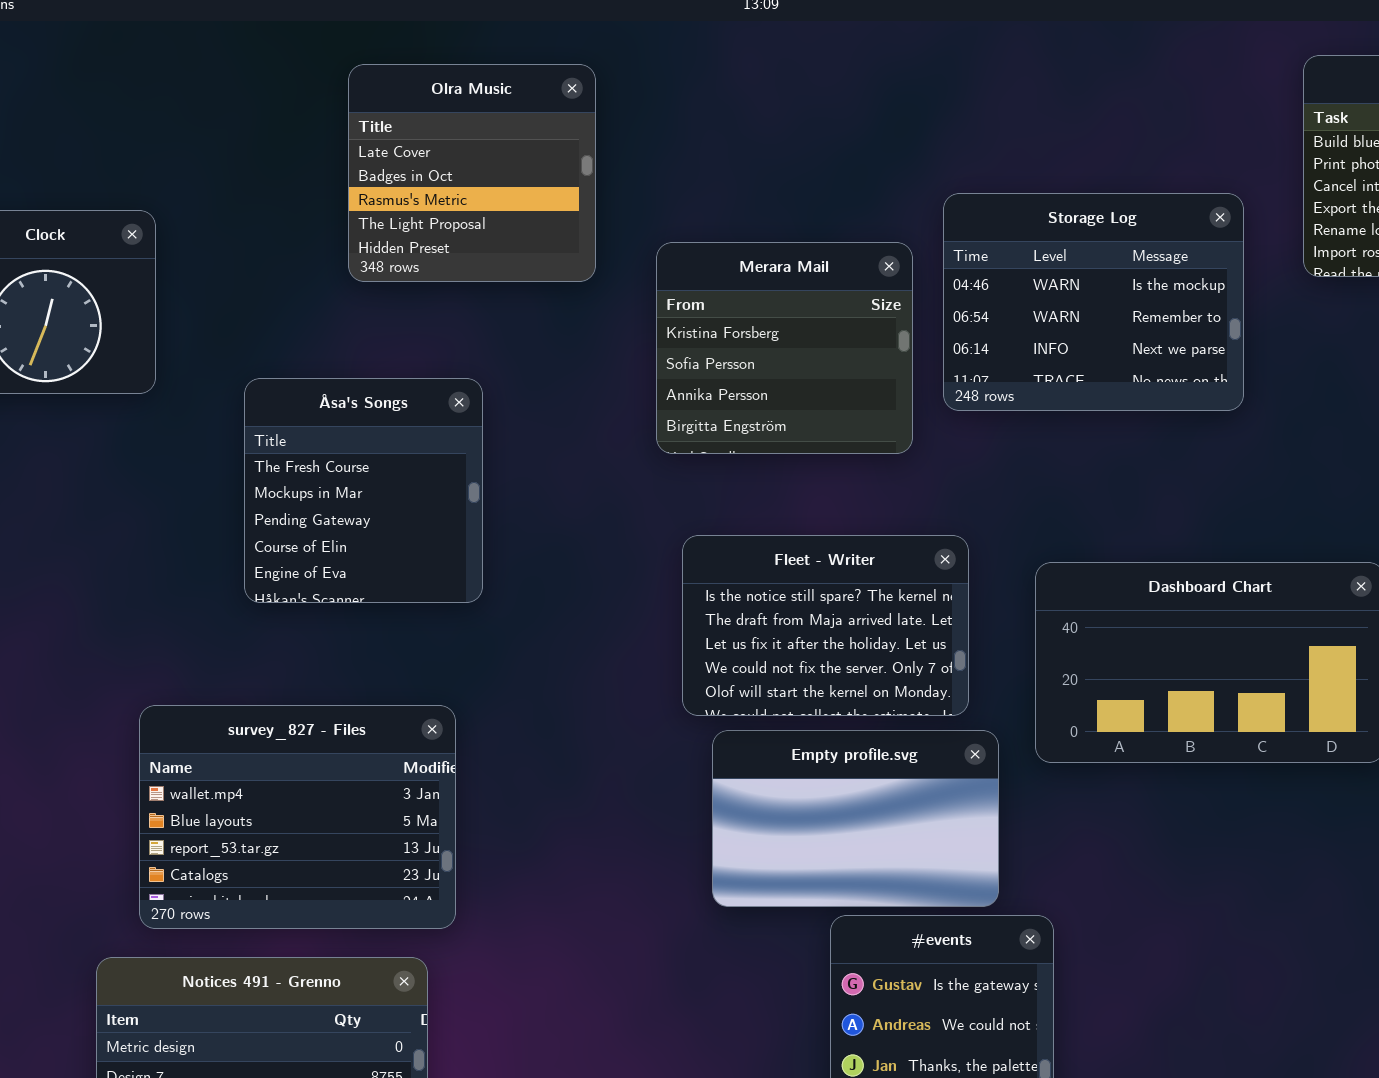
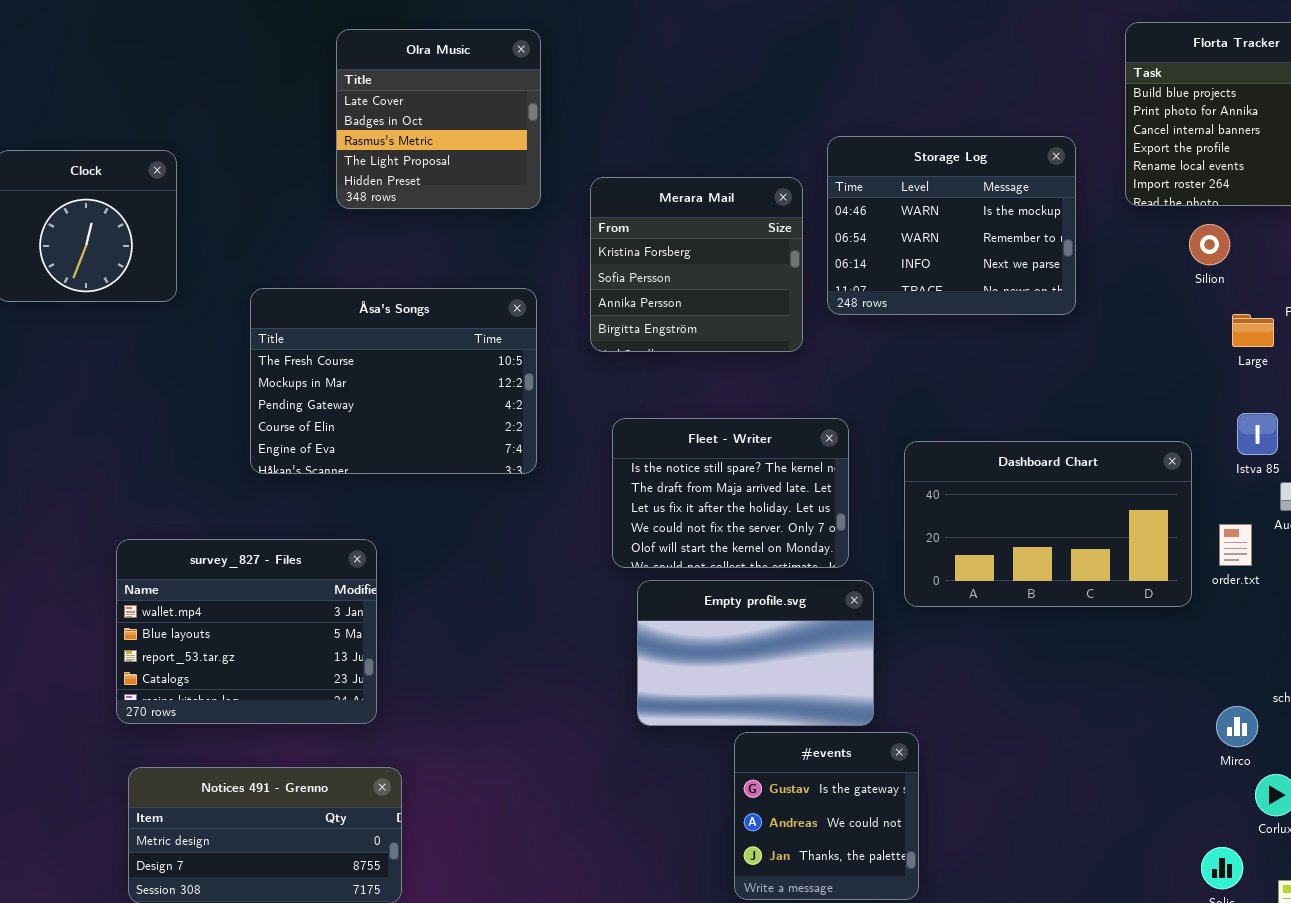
Åsa's Songs: [244,378,483,603] -> [250,288,537,474], resized
survey_827 - Files: [139,705,456,929] -> [116,539,377,724], moved

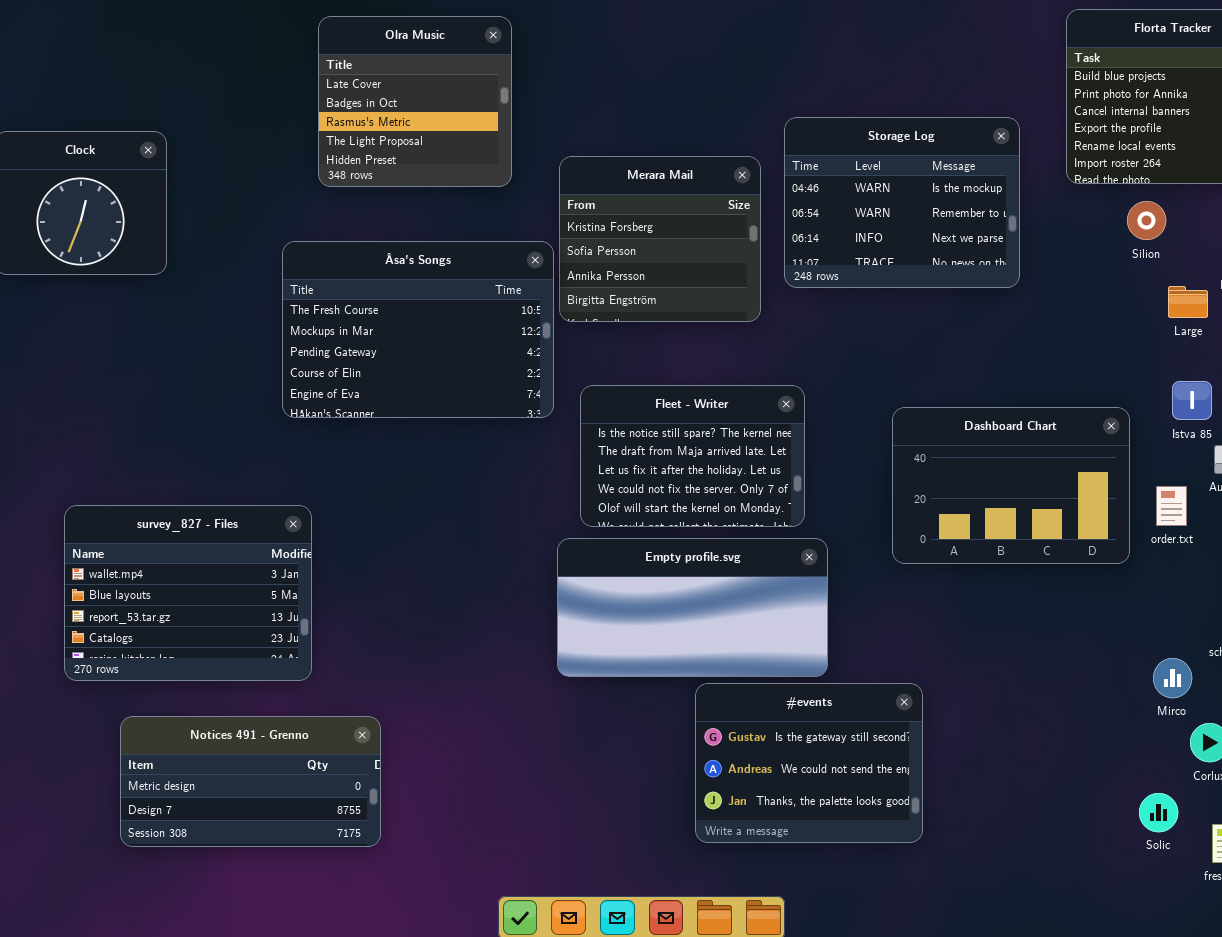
Åsa's Songs: [250,288,537,474] -> [282,241,554,418], moved
Dashboard Chart: [904,441,1192,607] -> [892,407,1130,564], resized
survey_827 - Files: [116,539,377,724] -> [64,505,312,681], moved
Empty profile.svg: [637,580,874,726] -> [557,538,828,677], resized
#events: [734,732,919,900] -> [695,683,923,843], resized

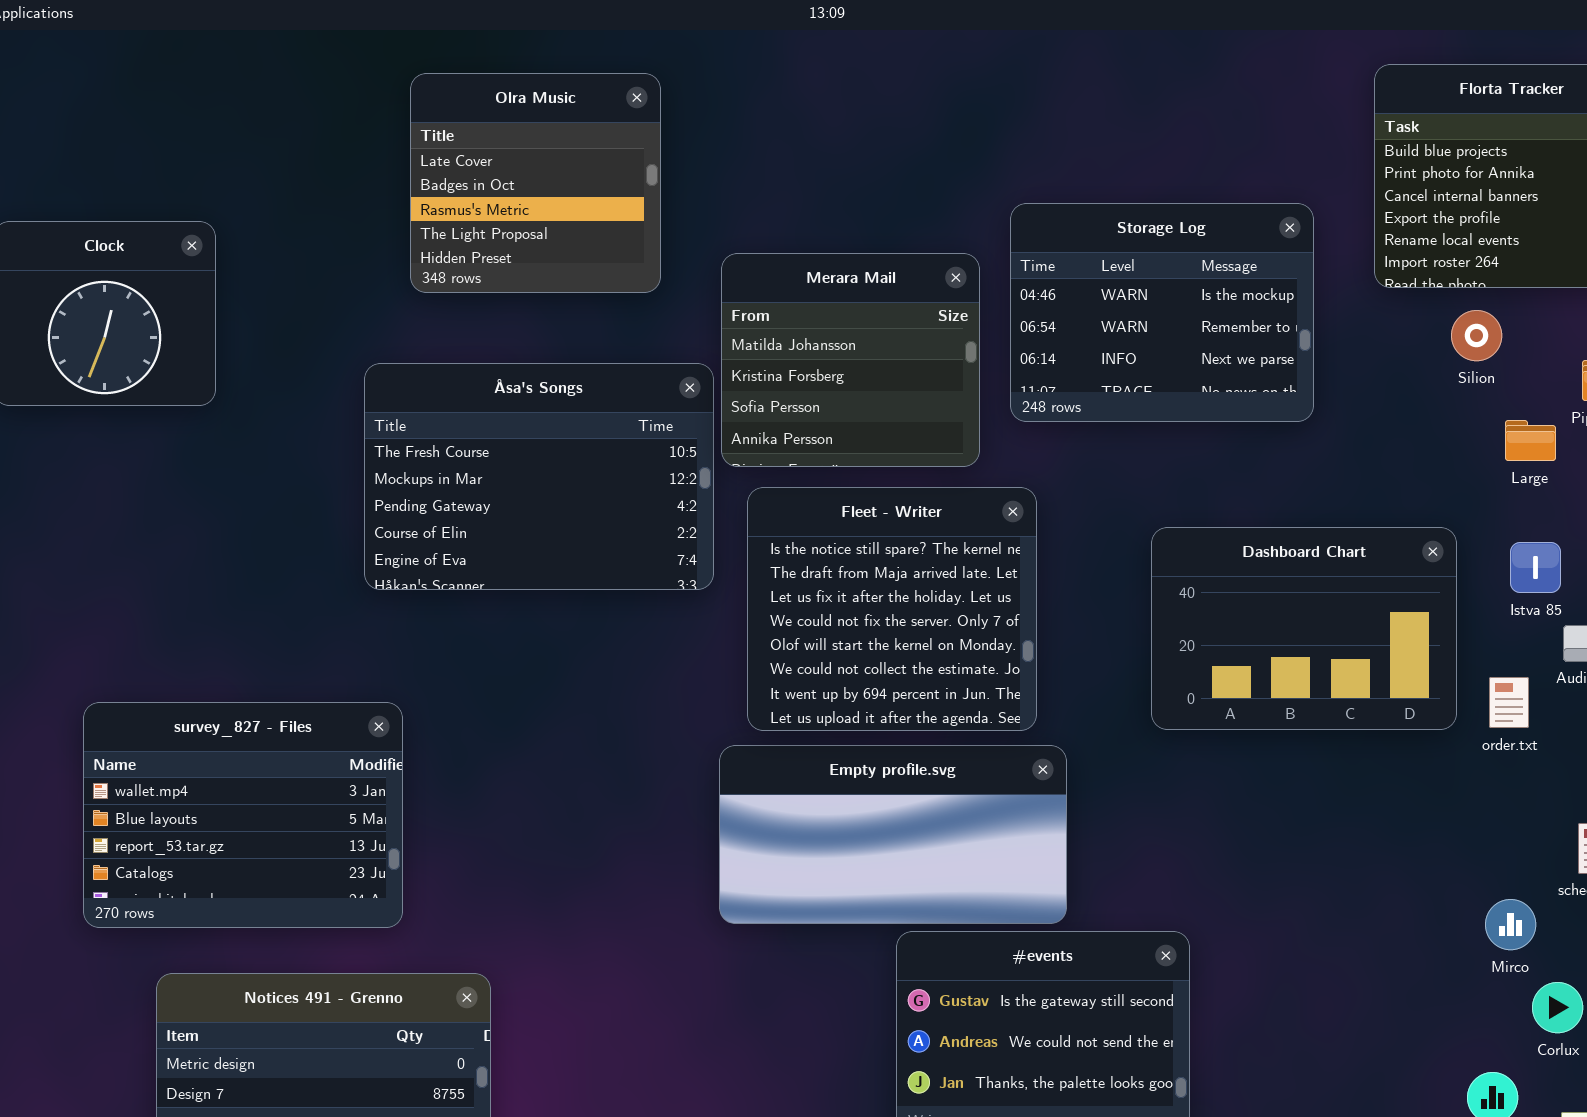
Merara Mail: [559,156,761,322] -> [721,253,980,467], scrolled up 1 row
Fleet - Writer: [580,385,805,527] -> [747,487,1037,731], resized
Dashboard Chart: [892,407,1130,564] -> [1151,527,1457,730], moved

